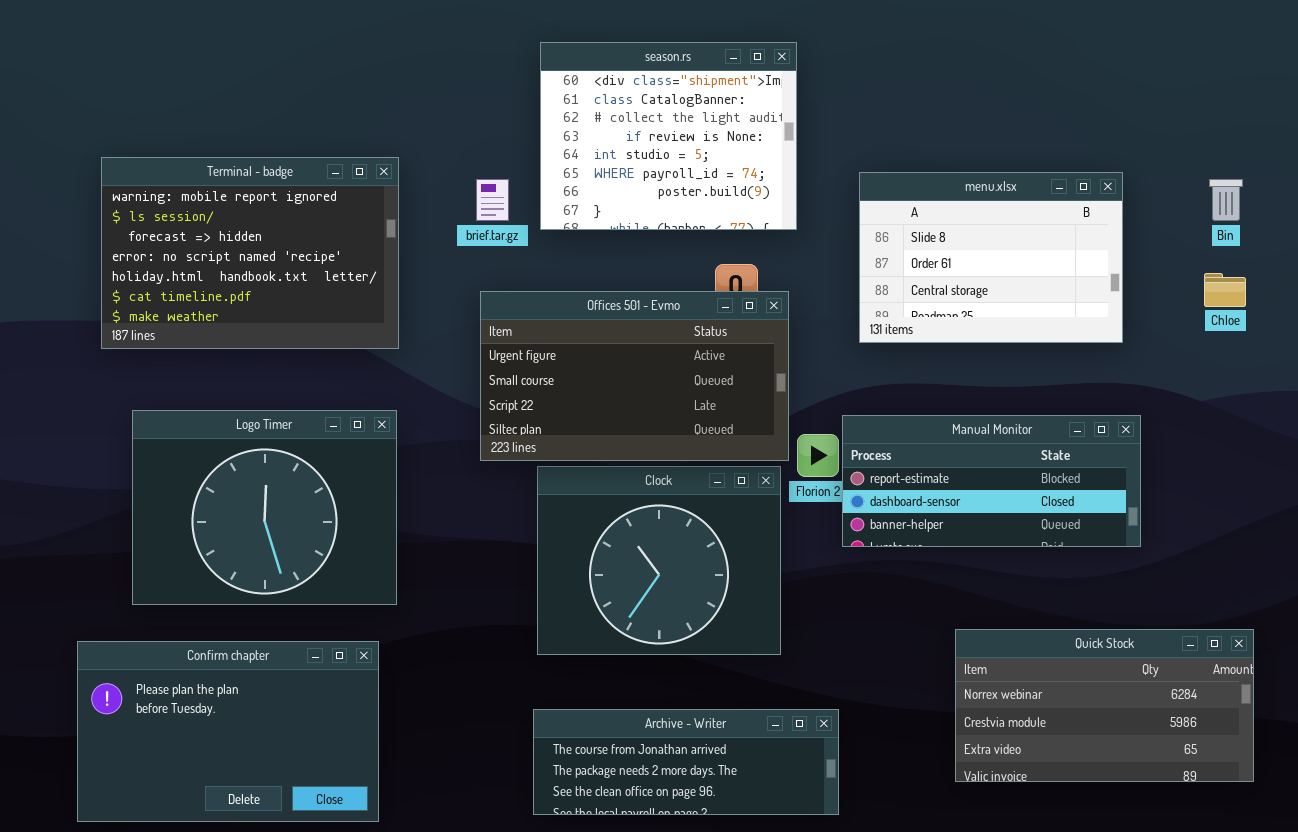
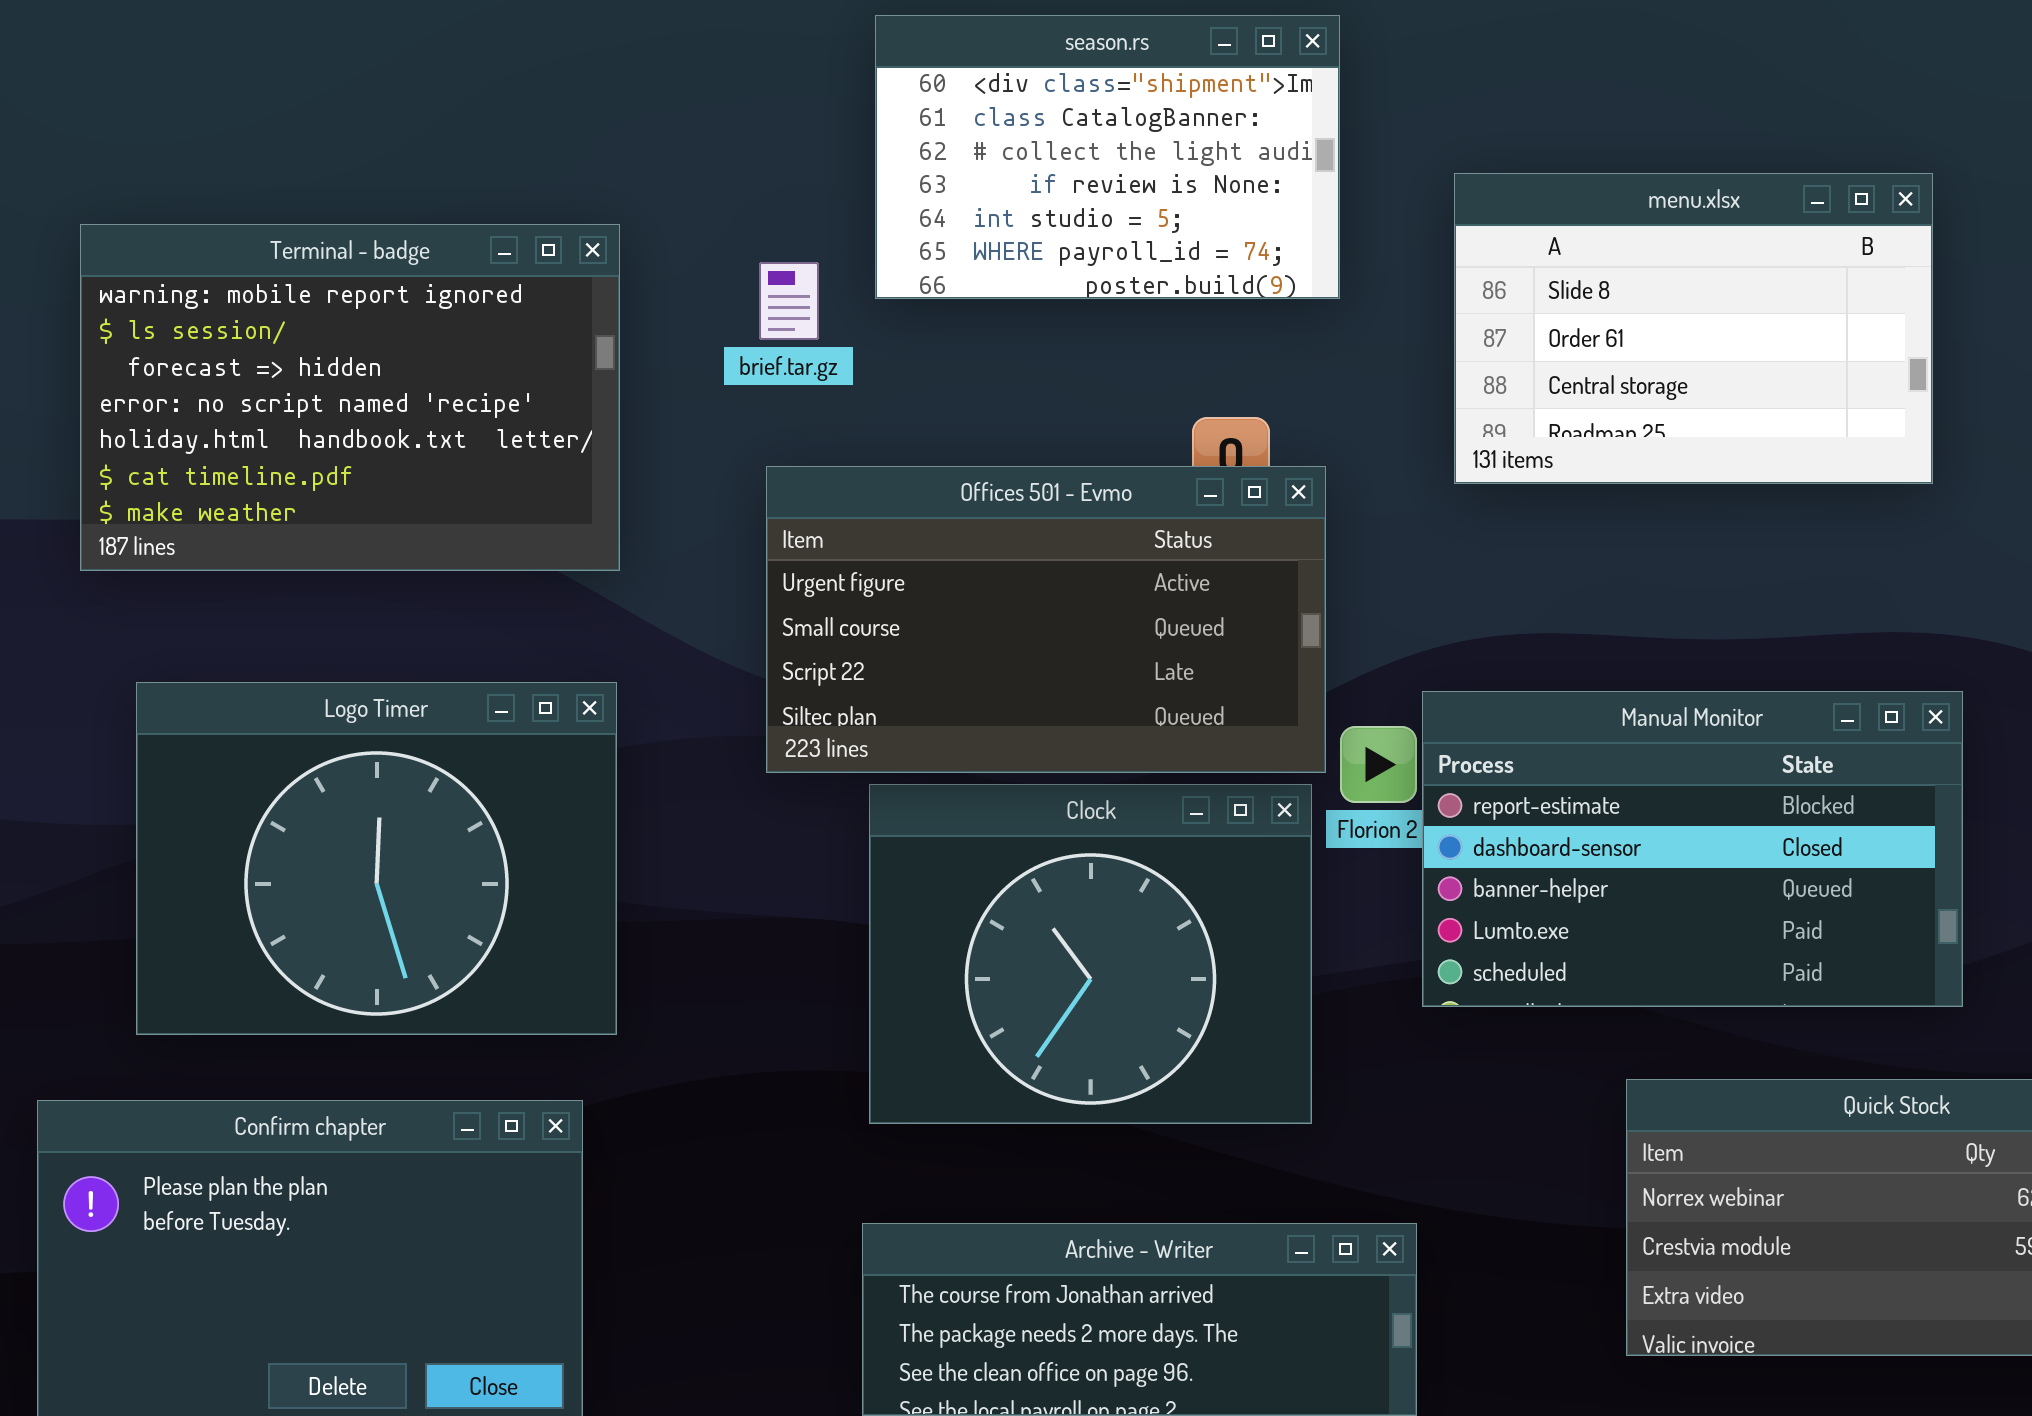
season.rs: [540,42,797,230] -> [875,15,1340,299], resized
menu.xlsx: [859,172,1123,343] -> [1454,173,1933,484], moved
Manual Monitor: [842,415,1141,547] -> [1422,691,1963,1007], resized

